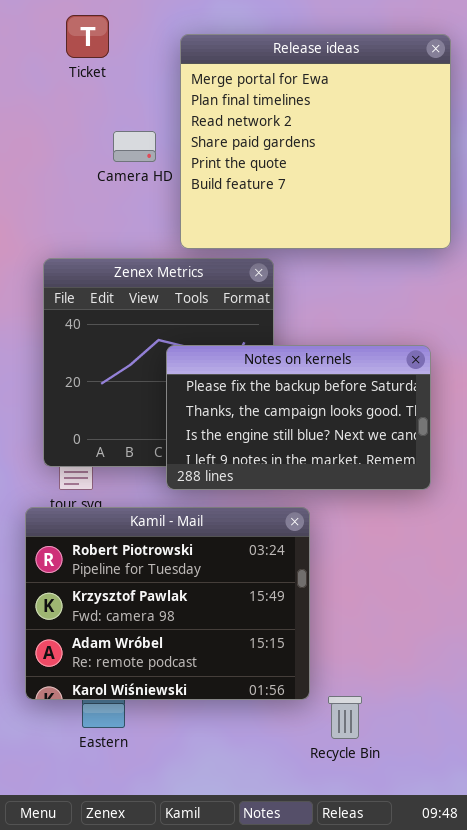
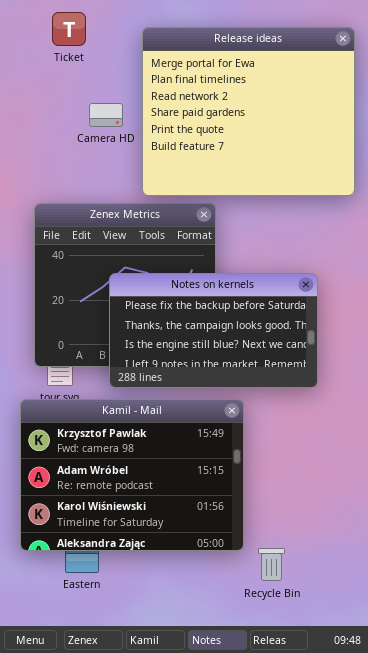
Notes on kernels: [166,345,431,490] -> [109,273,318,388], moved
Kamil - Mail: [25,507,310,700] -> [20,399,244,551], scrolled down 1 row

